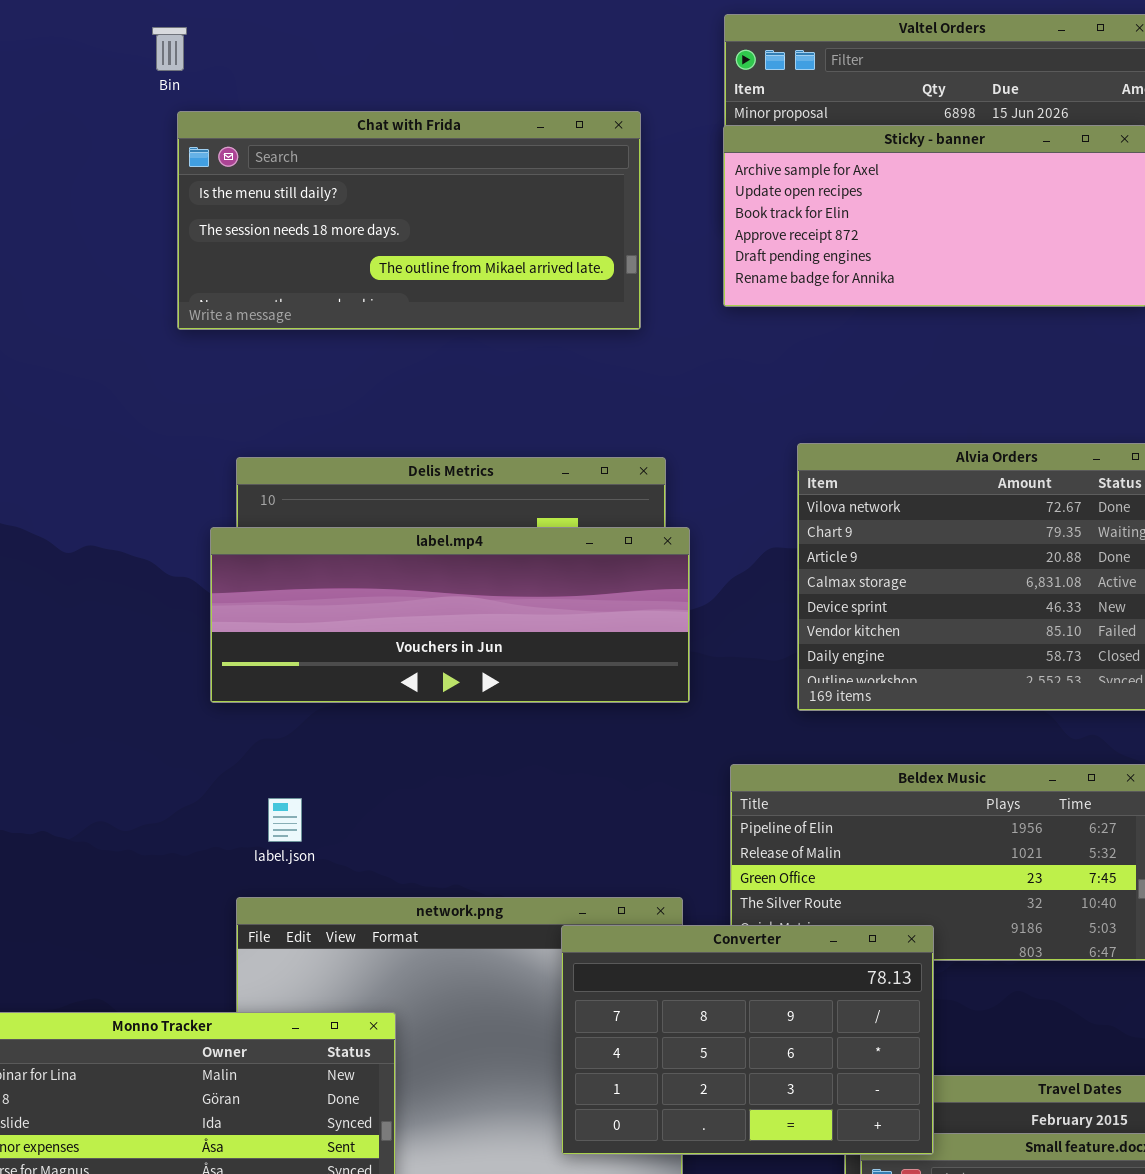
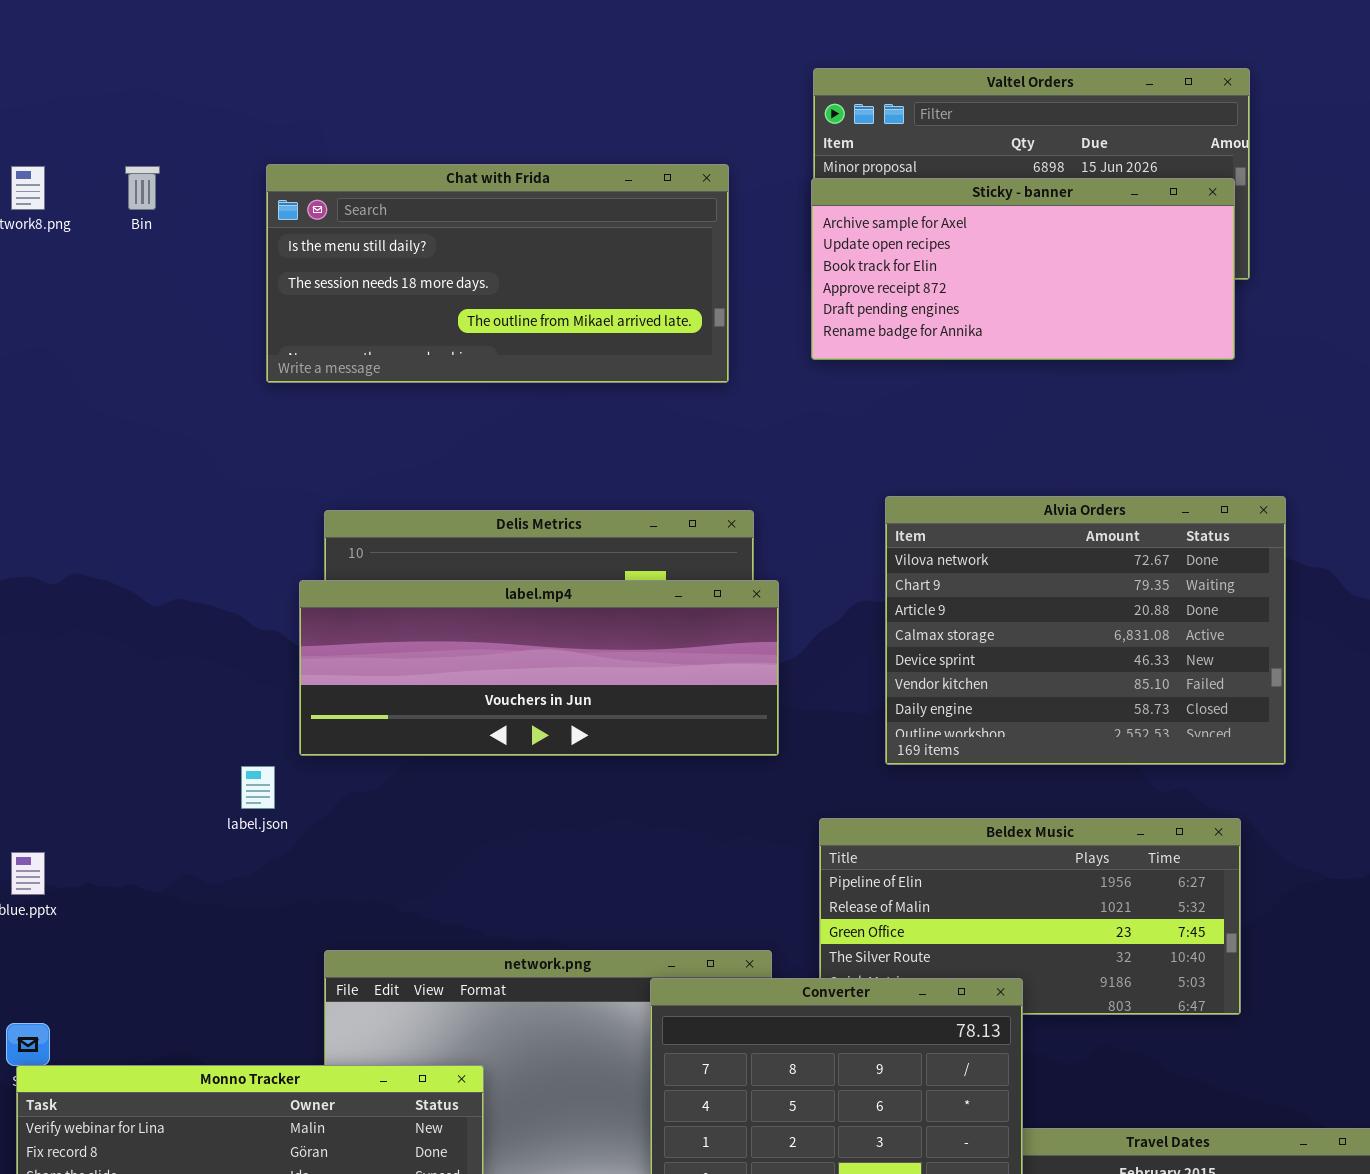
Bin: [152,27,187,71] -> [125,166,160,210], moved
label.json: [268,798,302,842] -> [241,766,275,809], moved

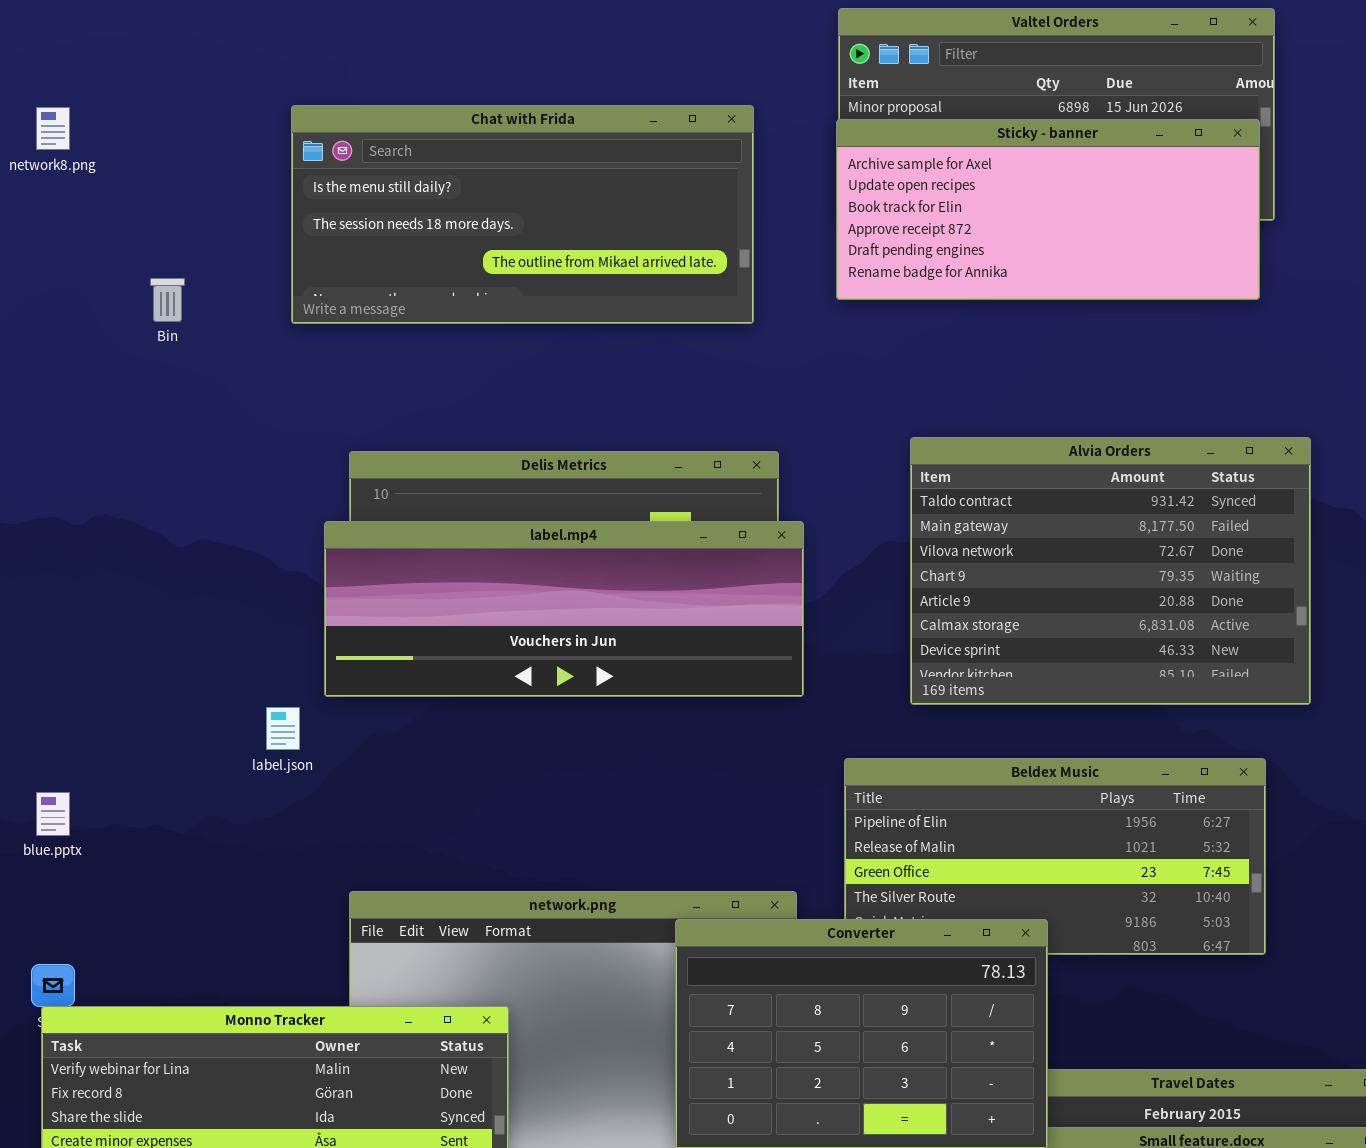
Bin: [125,166,160,210] -> [150,278,185,322], moved
Alvia Orders: [885,496,1286,765] -> [910,437,1311,705], scrolled up 2 rows

